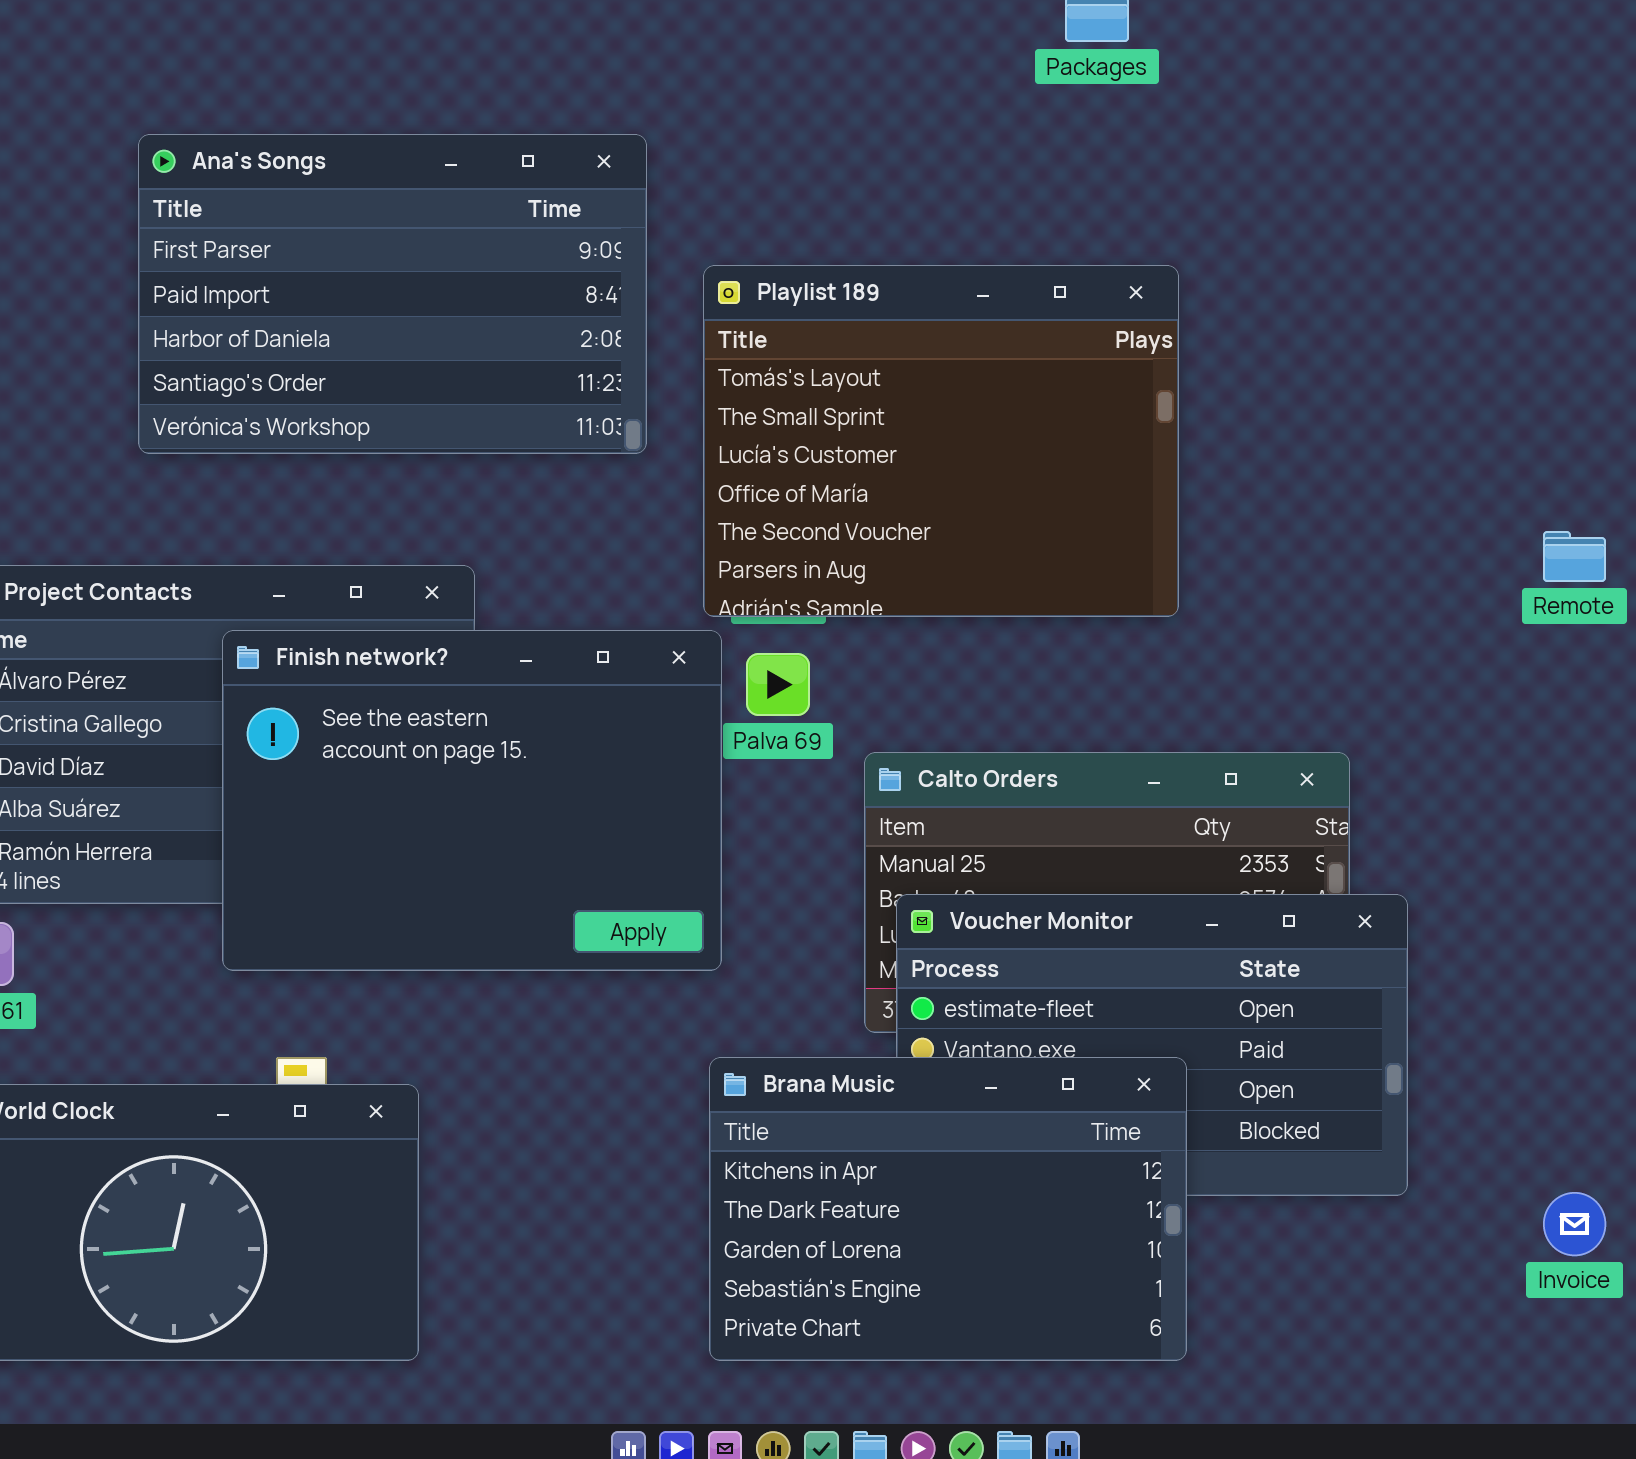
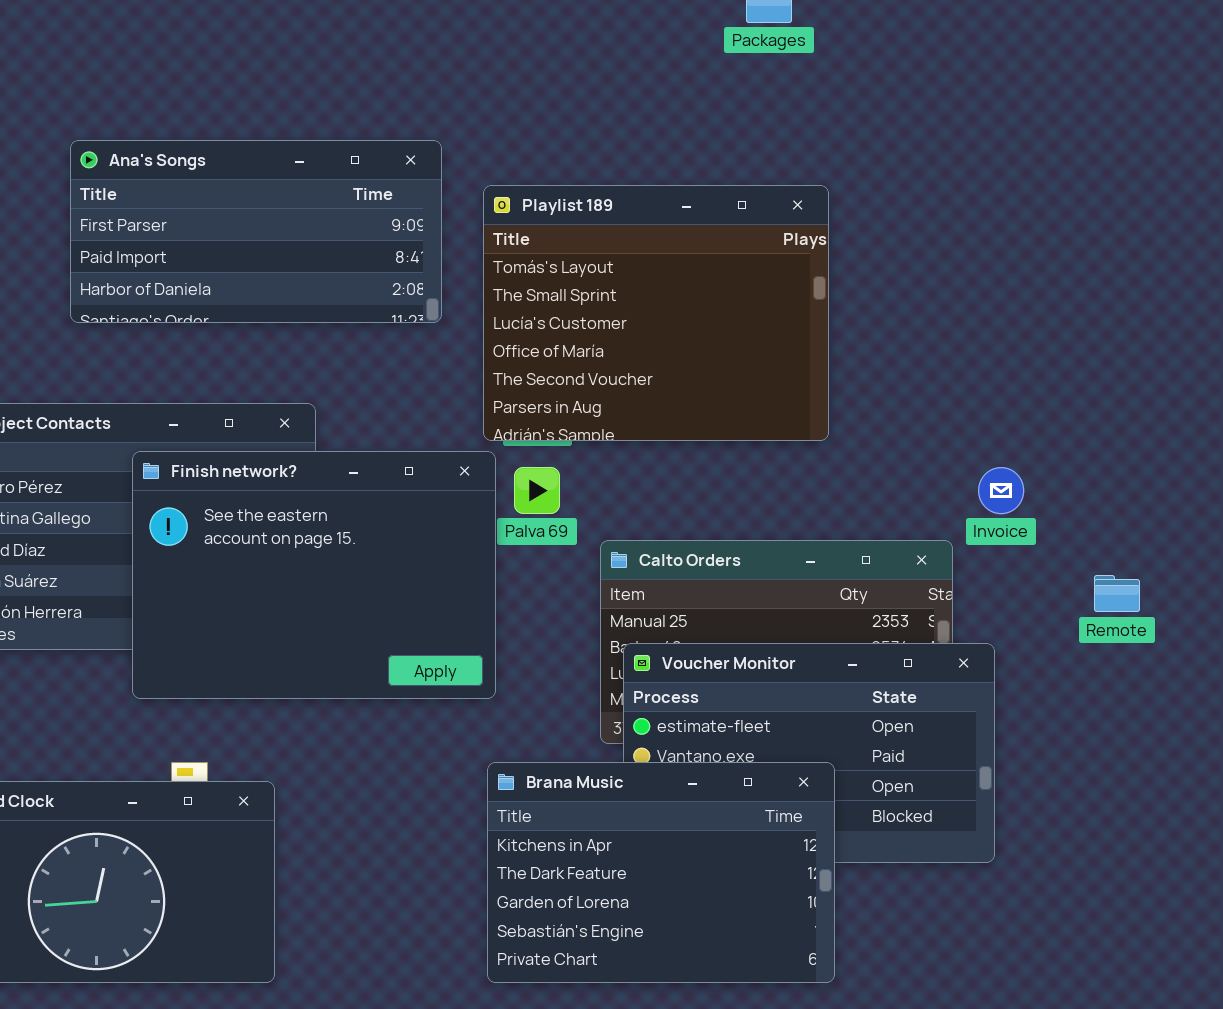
Ana's Songs: [138,134,647,454] -> [70,140,442,323], resized
Remote: [1543,531,1606,582] -> [1094,575,1140,612], moved
Invoice: [1543,1192,1606,1256] -> [978,467,1024,514], moved

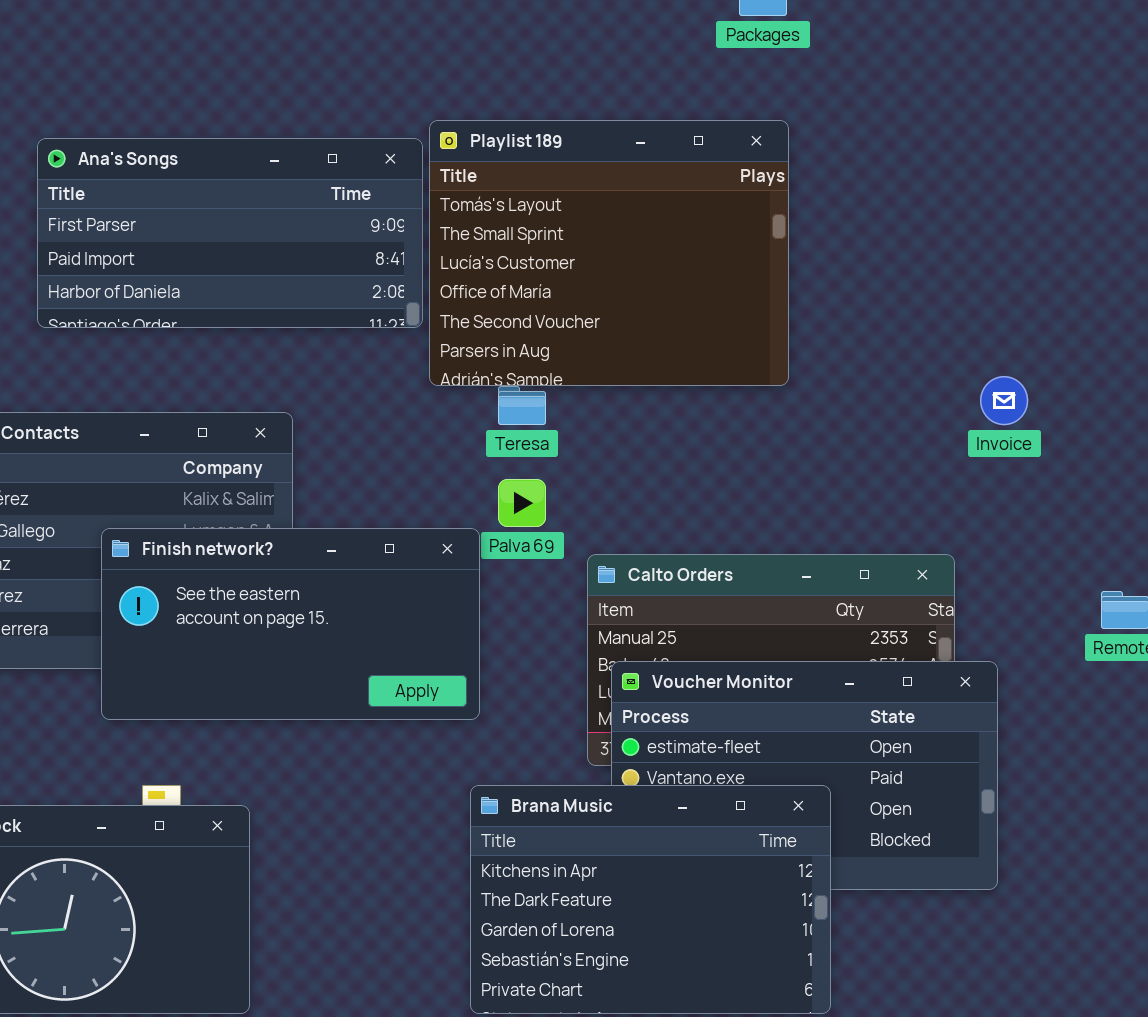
Playlist 189: [483,185,829,441] -> [429,120,789,386], moved
Finish network?: [132,451,496,699] -> [101,528,480,720], resized
Invoice: [978,467,1024,514] -> [980,376,1028,425], moved

